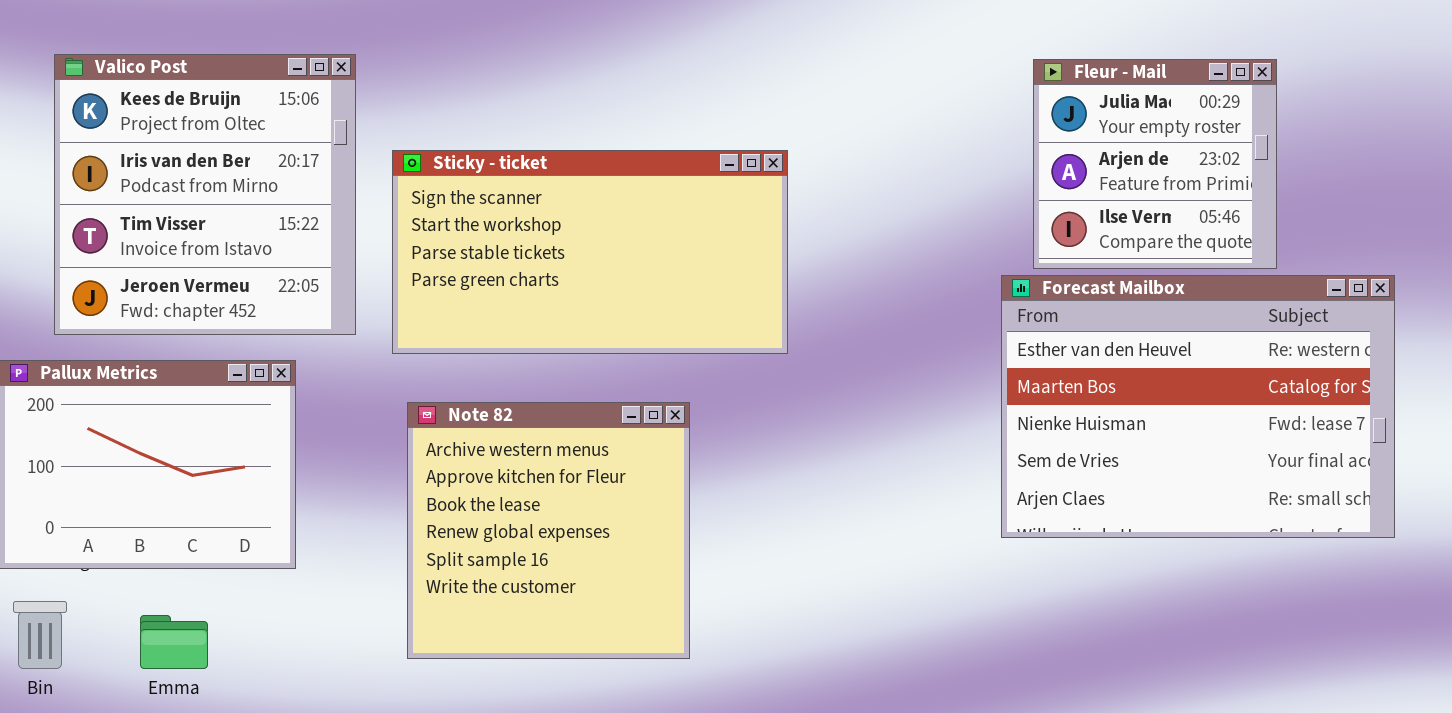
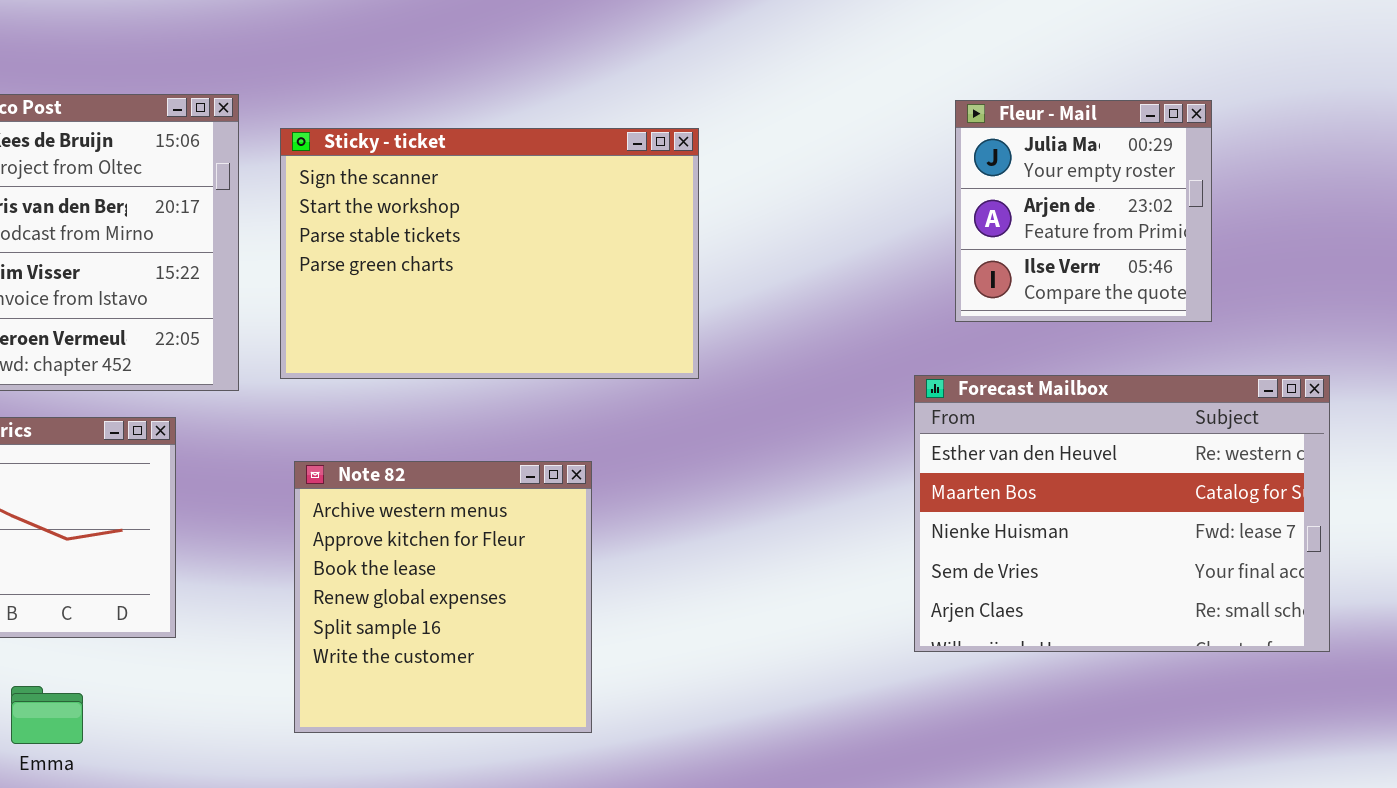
Sticky - ticket: [392,150,788,354] -> [280,128,699,379], moved, resized
Forecast Mailbox: [1001,275,1395,538] -> [914,375,1330,652], moved

